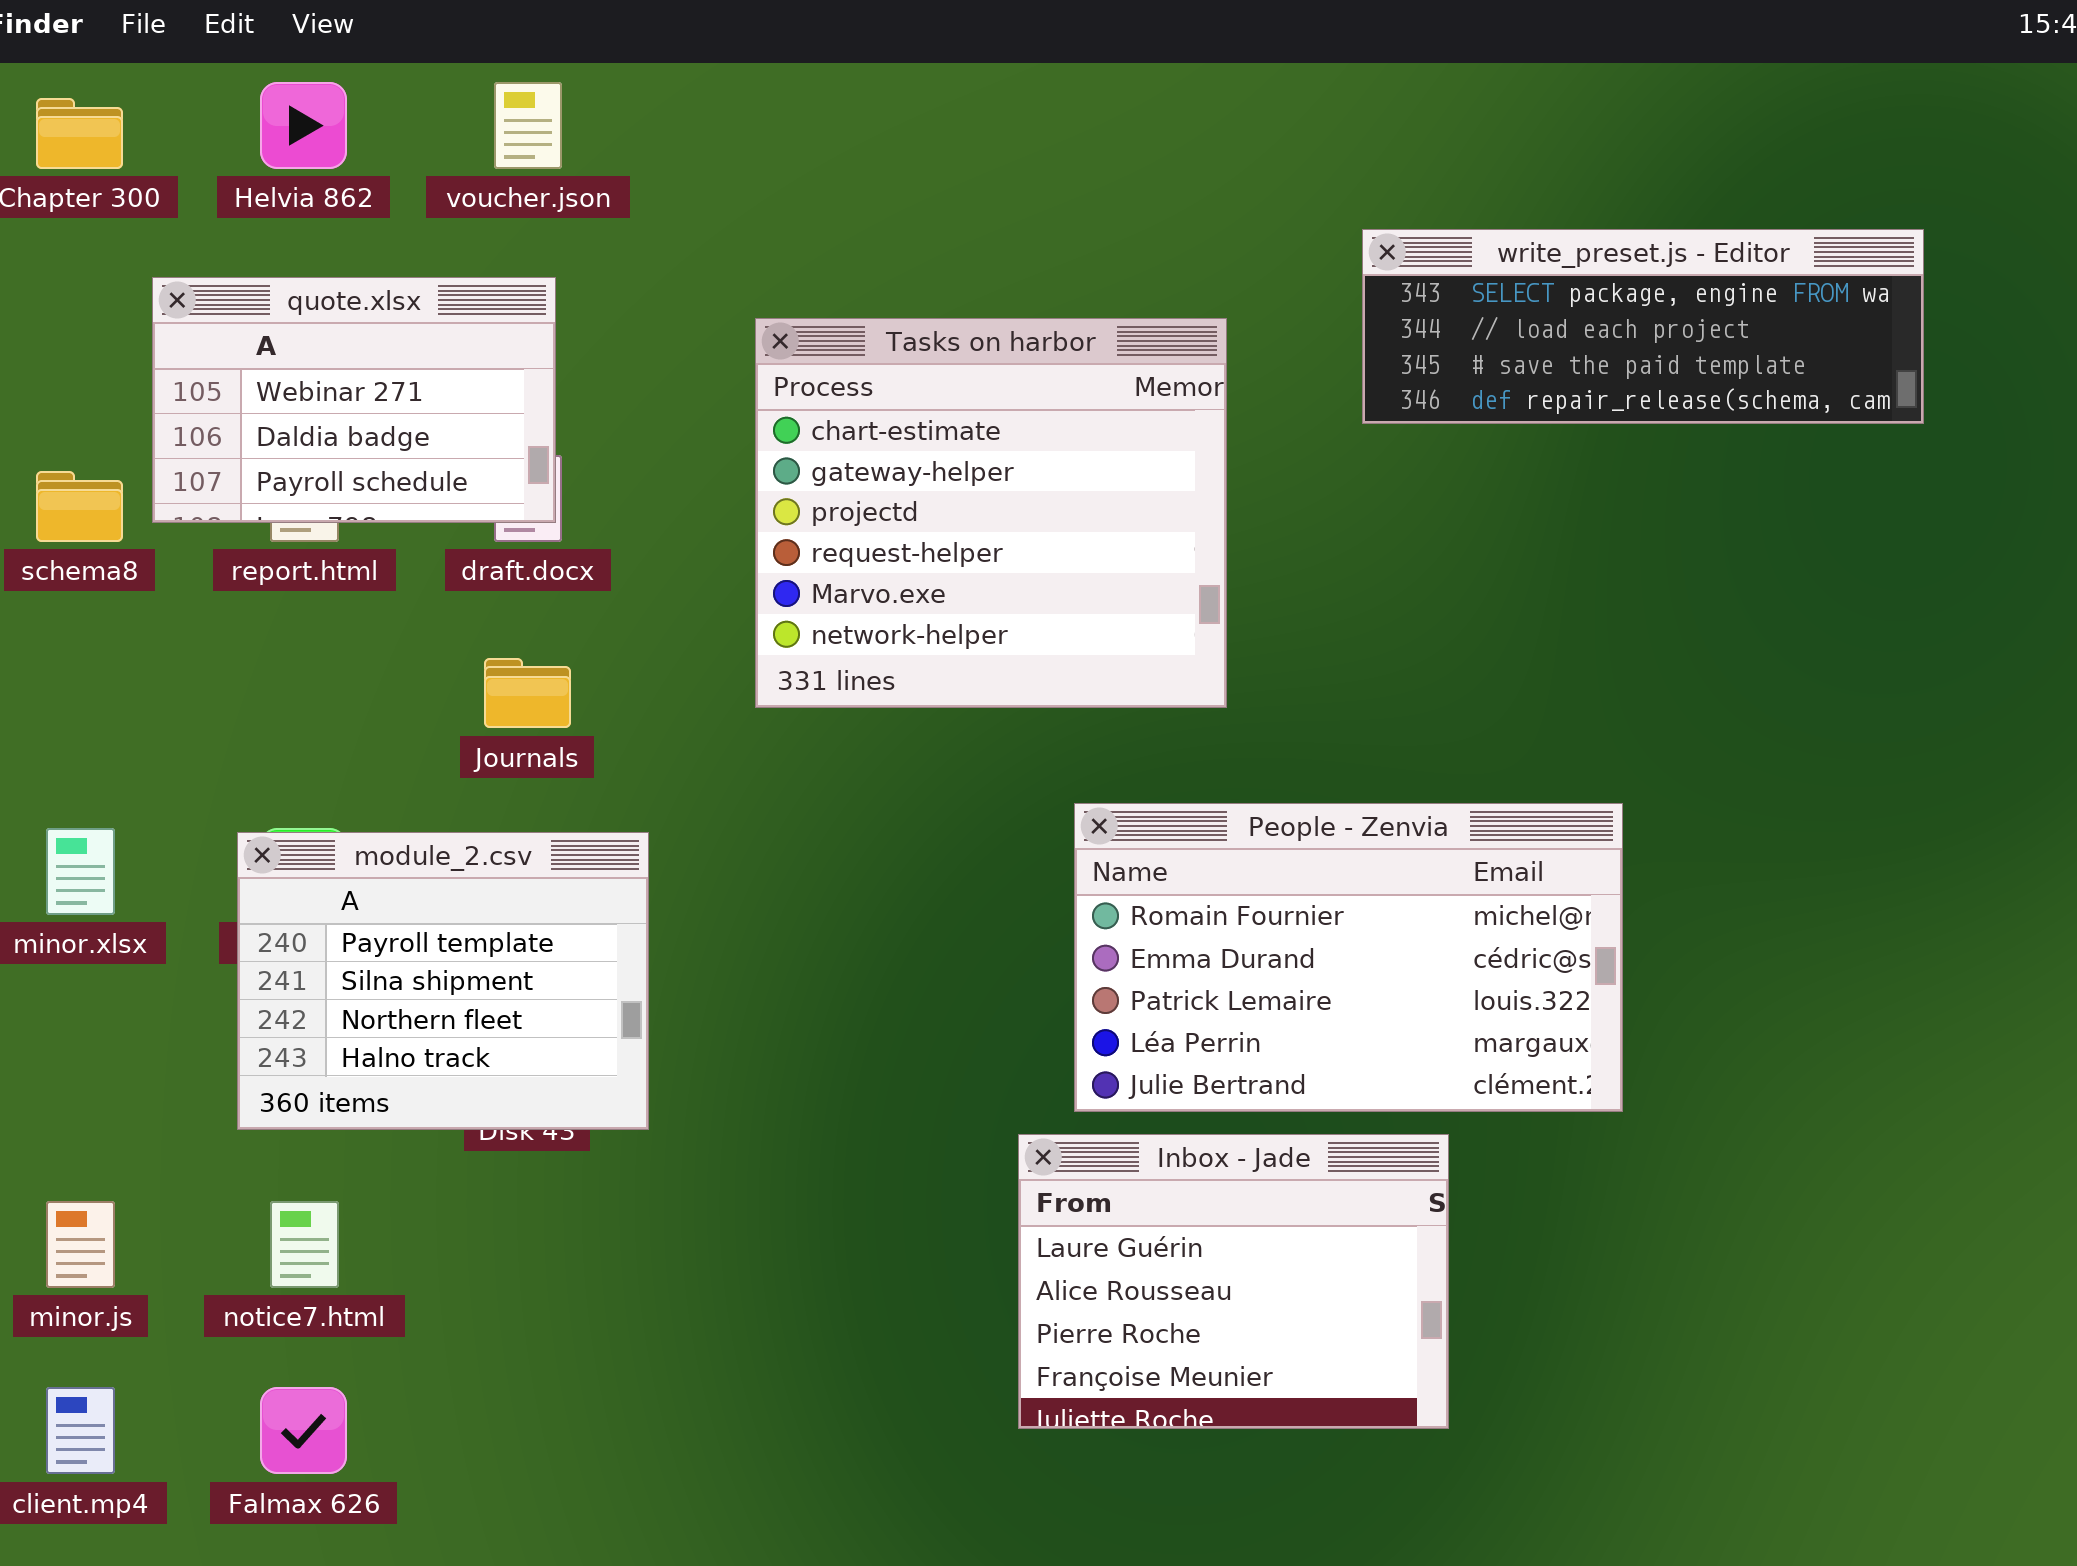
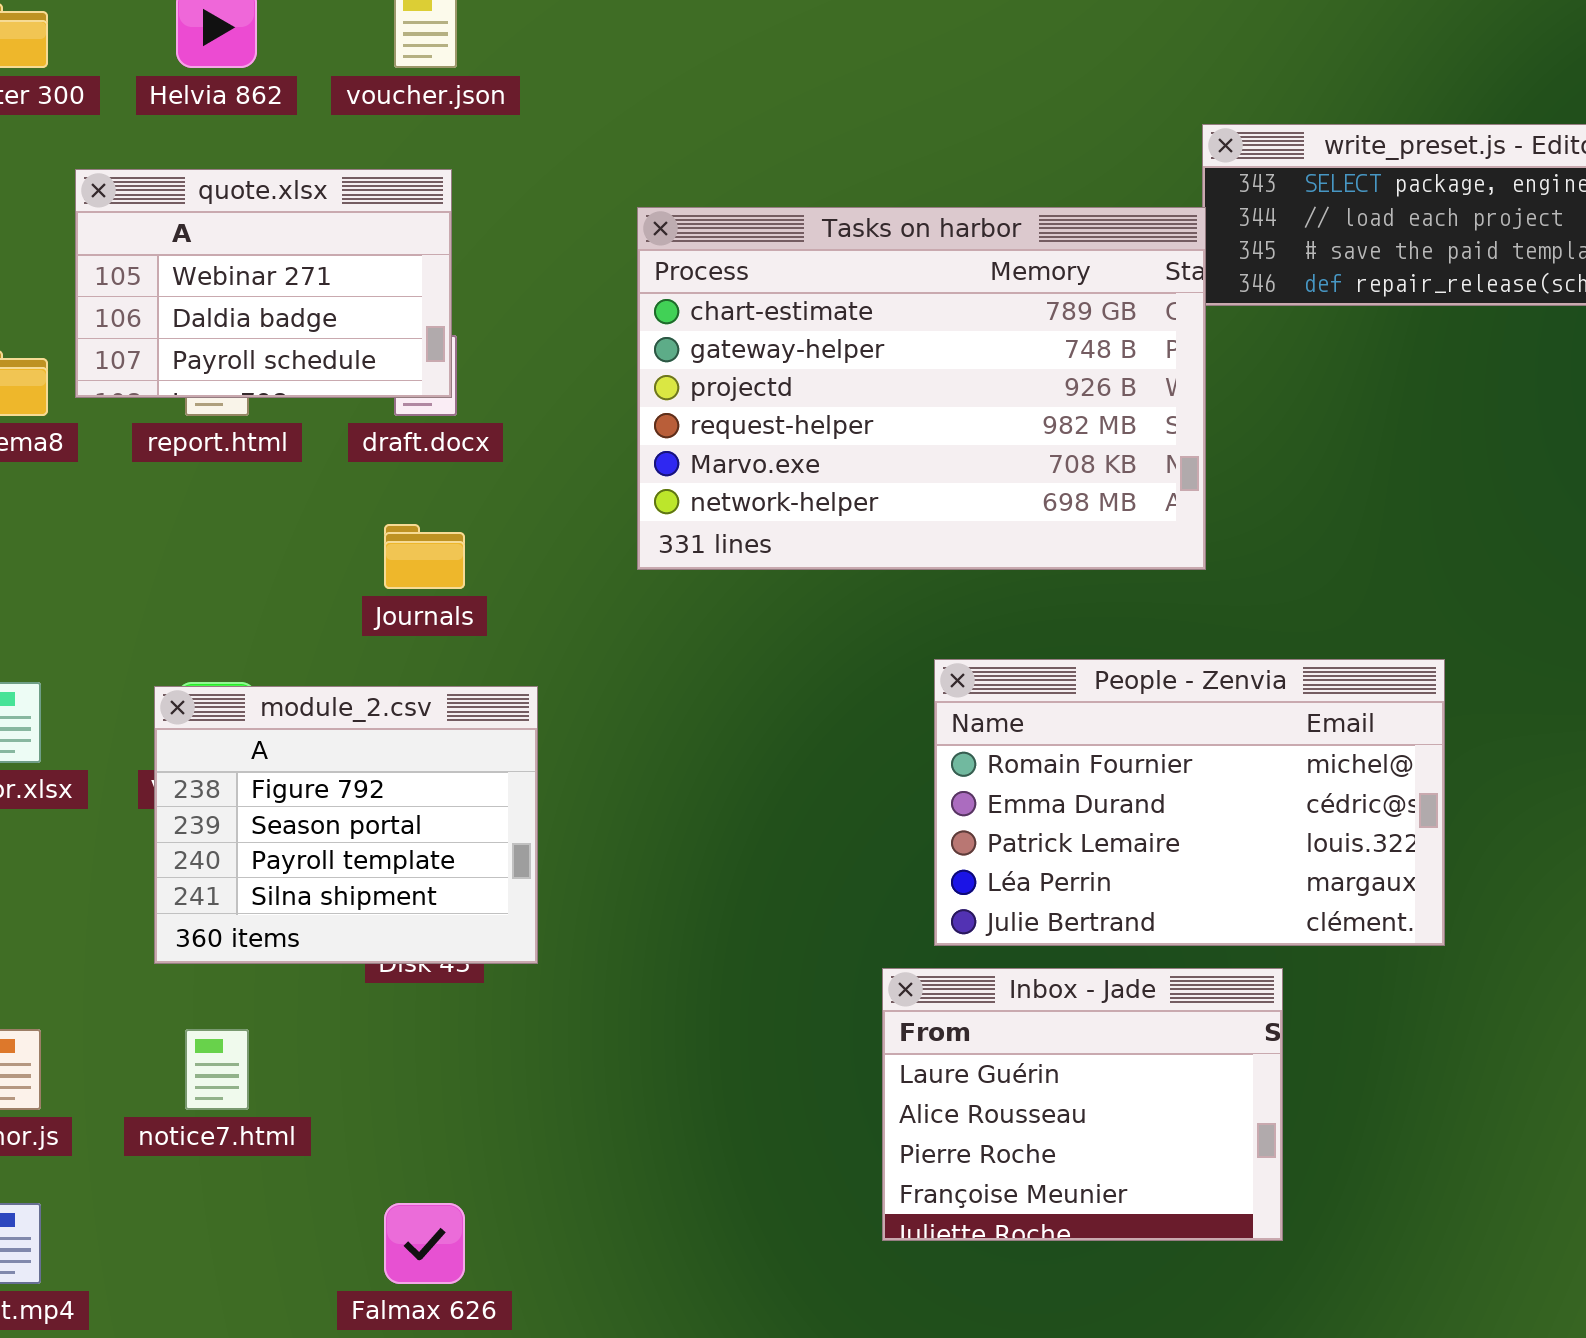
Tasks on harbor: [755,318,1227,708] -> [637,207,1206,570], resized
module_2.csv: [237,832,649,1130] -> [154,686,538,964], scrolled up 2 rows
Falmax 626: [260,1387,347,1474] -> [384,1203,465,1284], moved

